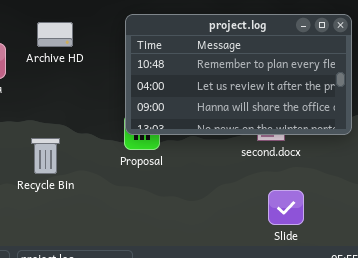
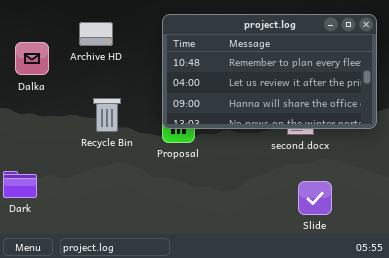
Recycle Bin: [31,138,60,174] -> [93,98,121,132], moved

